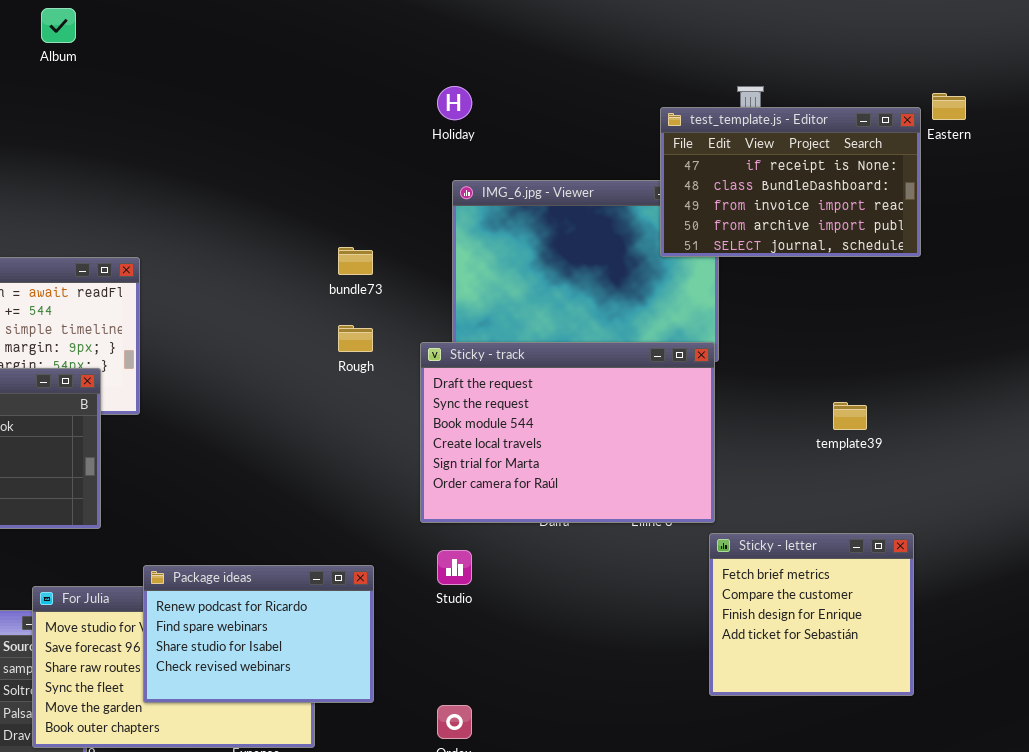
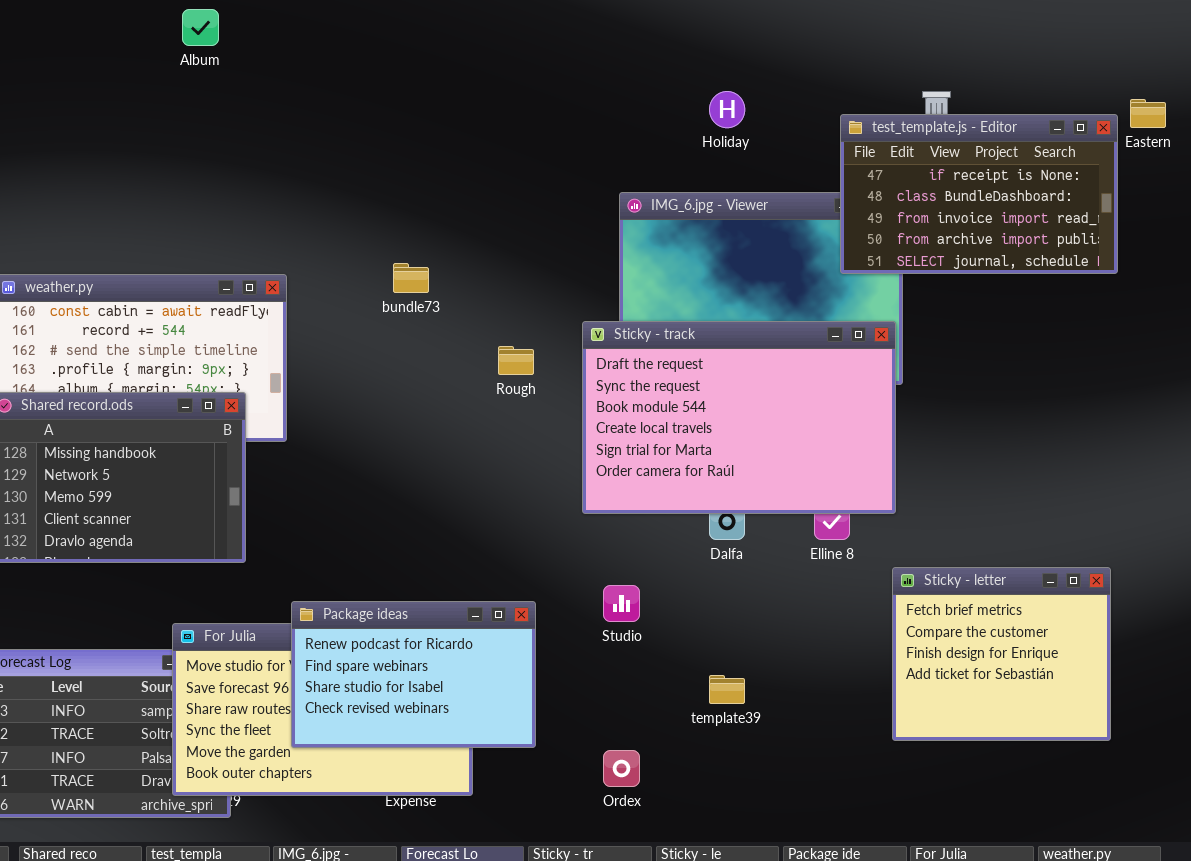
Holiday: [437,86,472,120] -> [709,91,745,128], moved
bundle73: [338,247,373,275] -> [393,263,429,293], moved
Sticky - track: [420,342,715,523] -> [582,321,896,514], moved
template39: [833,402,867,430] -> [709,675,745,704], moved

